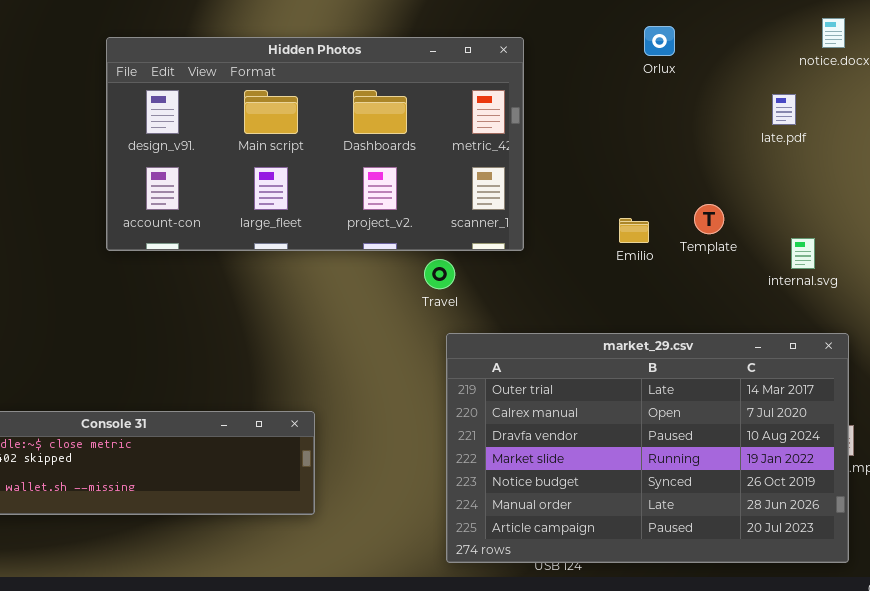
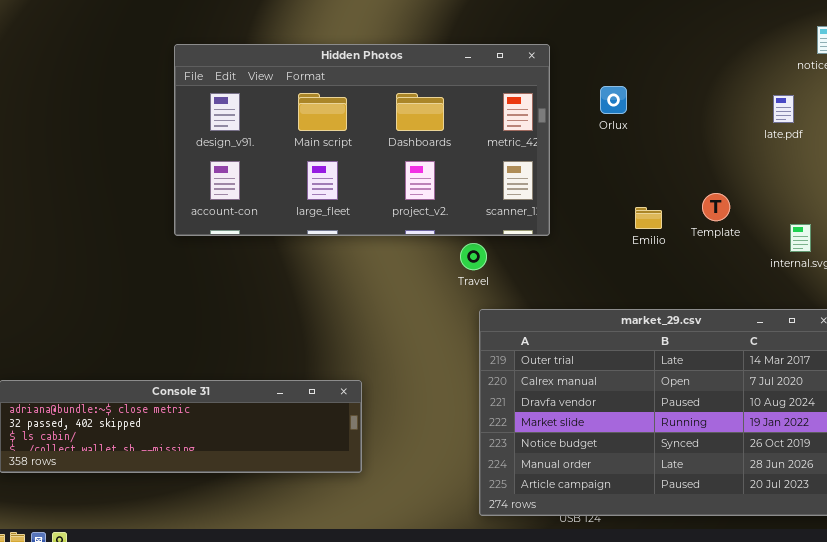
Orlux: [644,26,675,56] -> [600,86,627,114], moved

